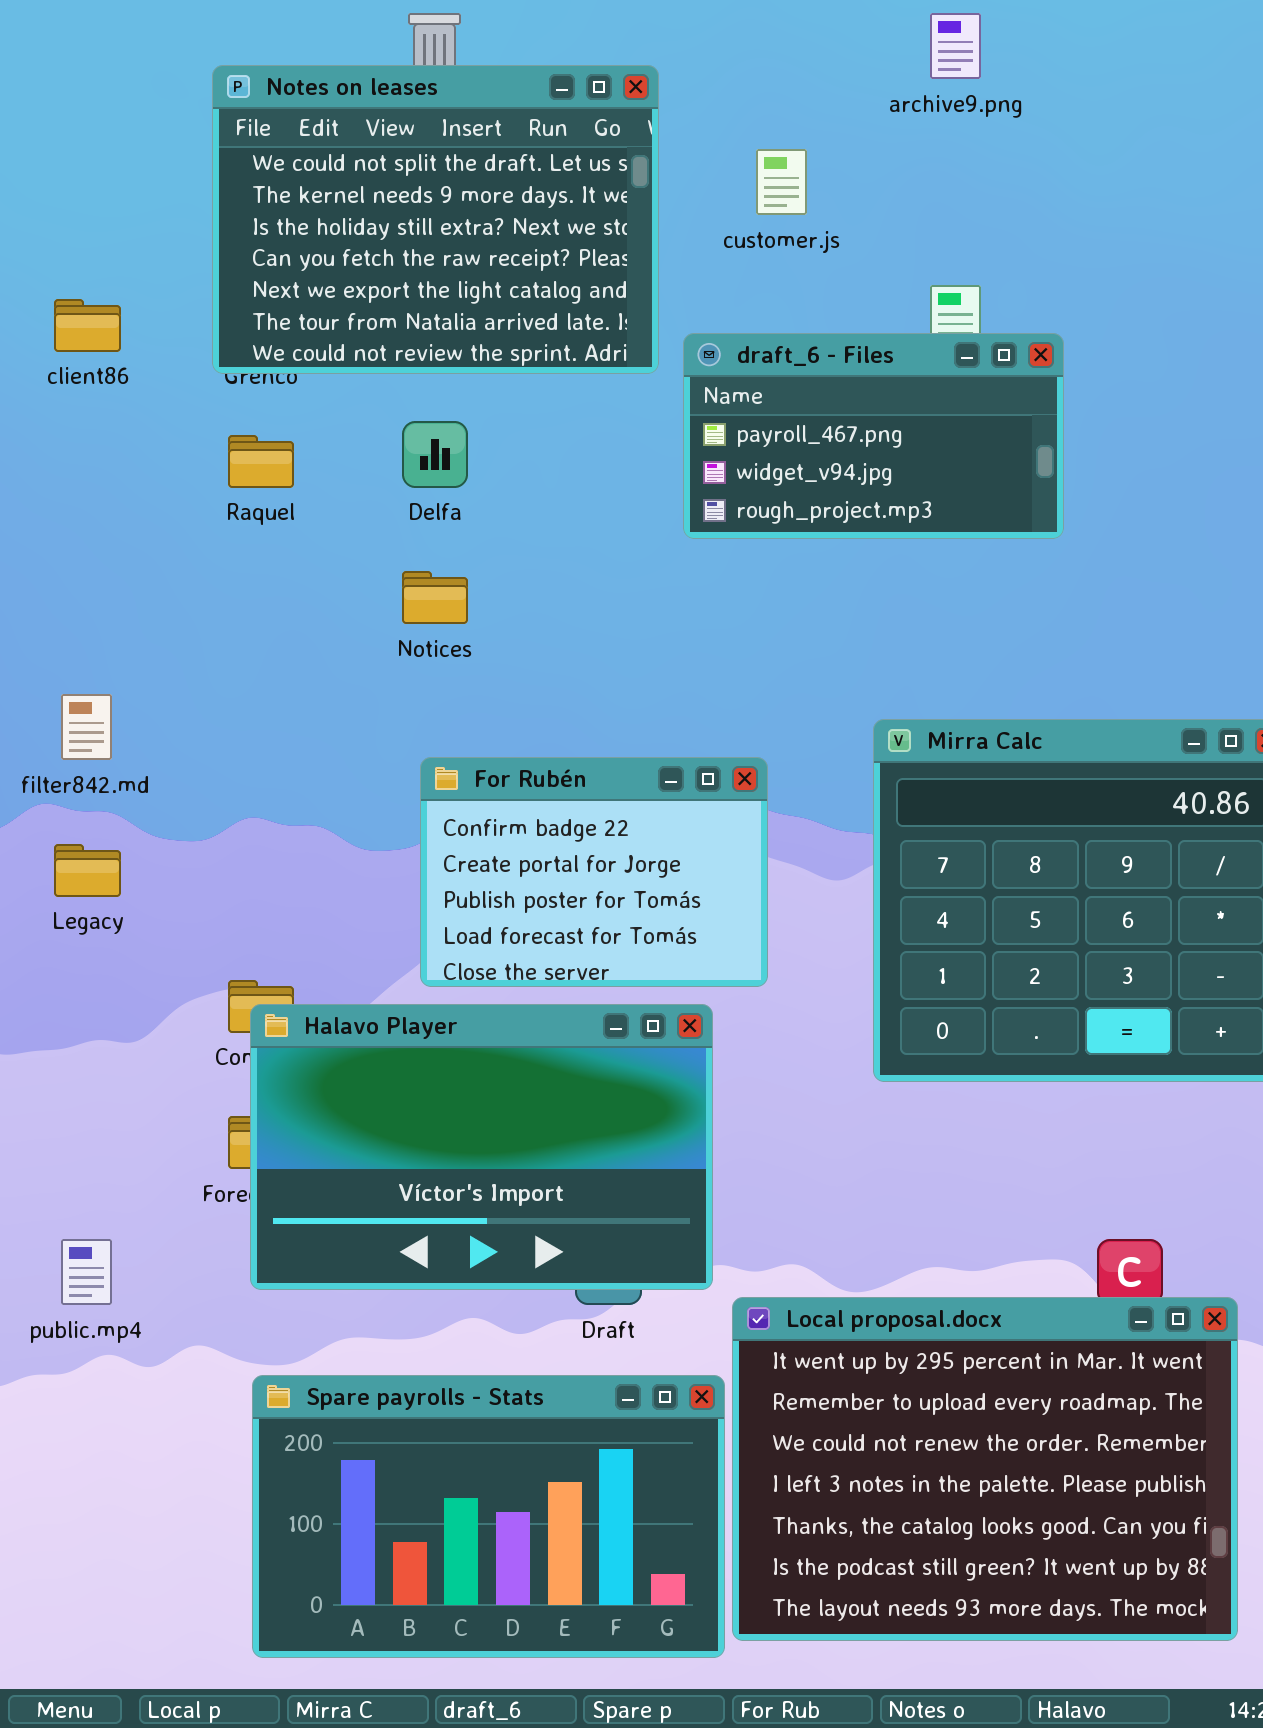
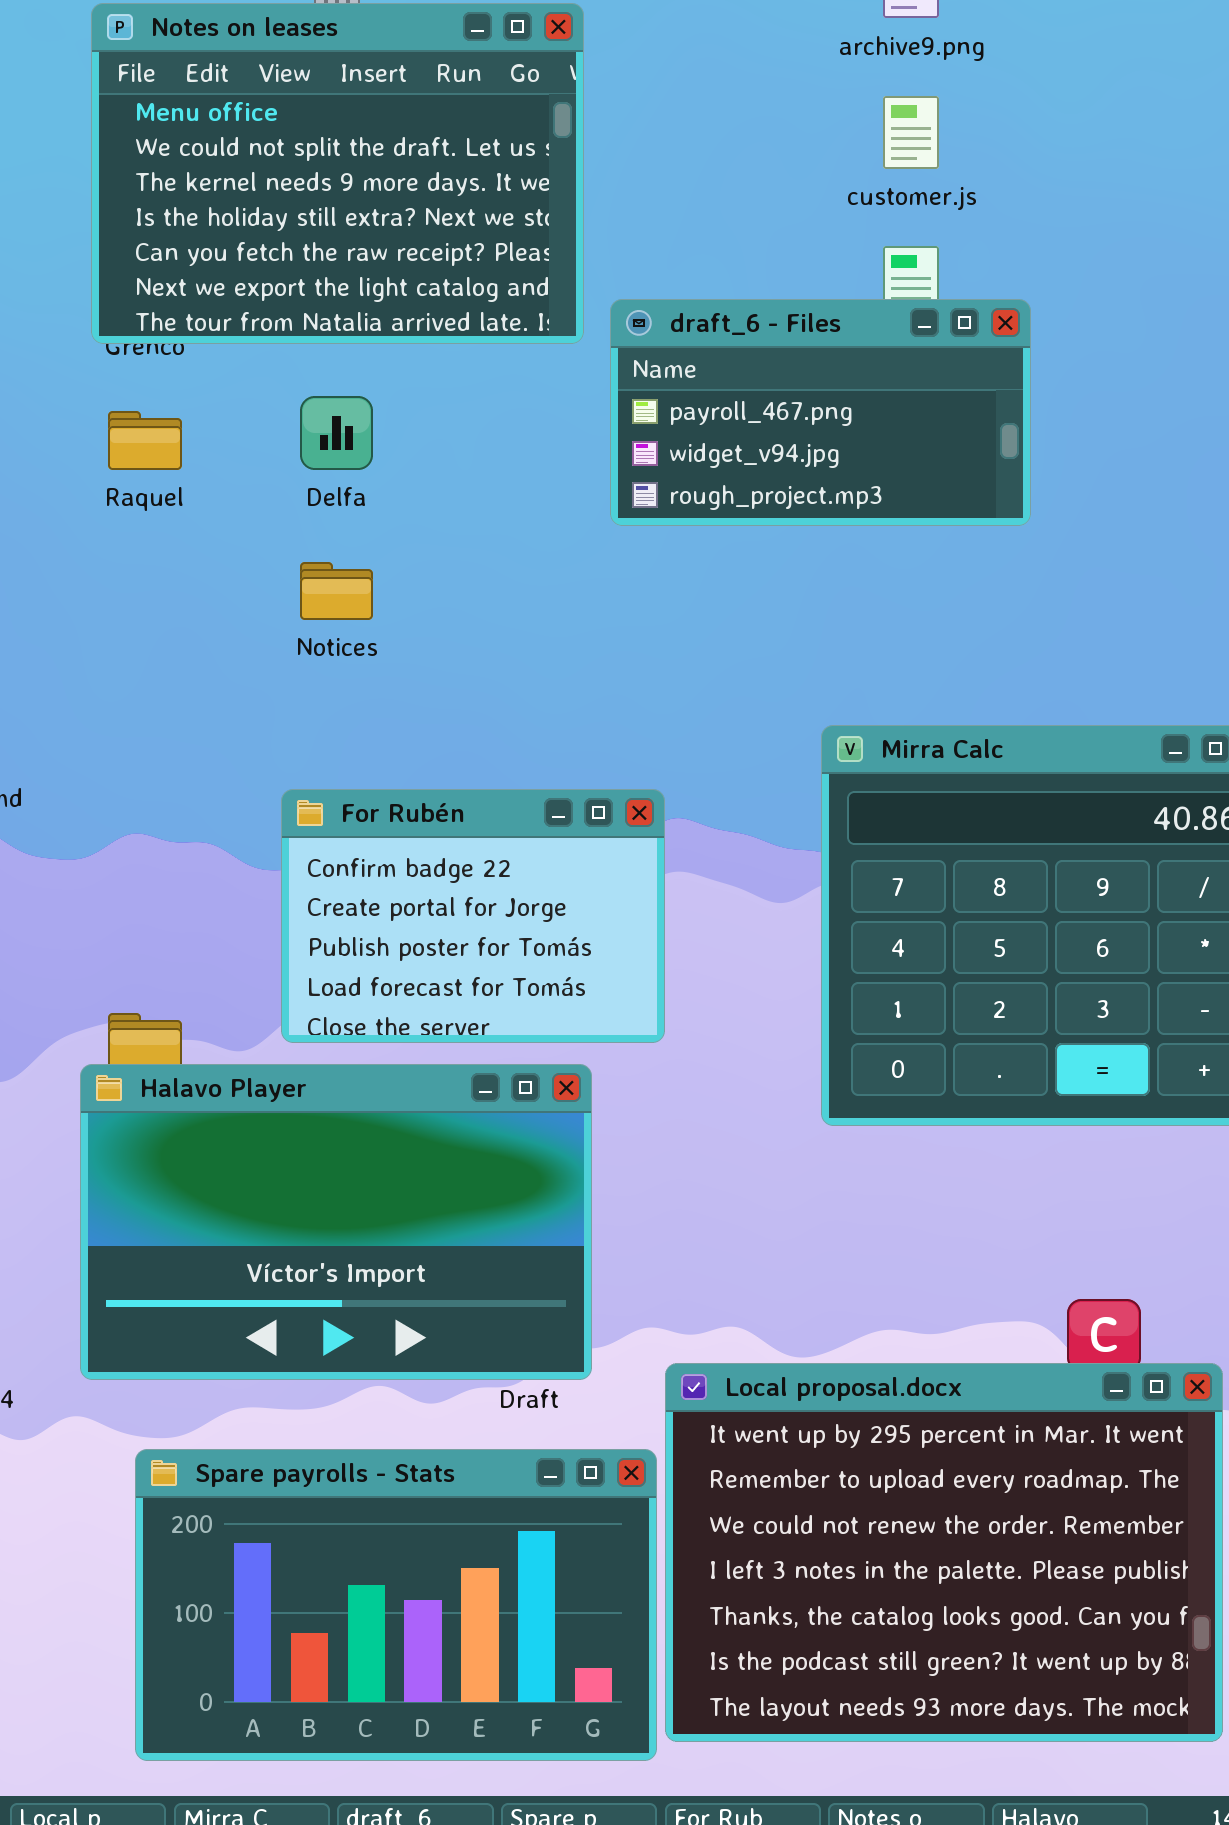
Notes on leases: [212,65,659,374] -> [91,3,584,344], scrolled up 1 row
customer.js: [756,149,807,215] -> [883,96,939,169], moved
For Rubén: [420,757,768,987] -> [281,789,665,1043], moved
Halavo Player: [250,1004,713,1290] -> [80,1064,592,1380], moved

